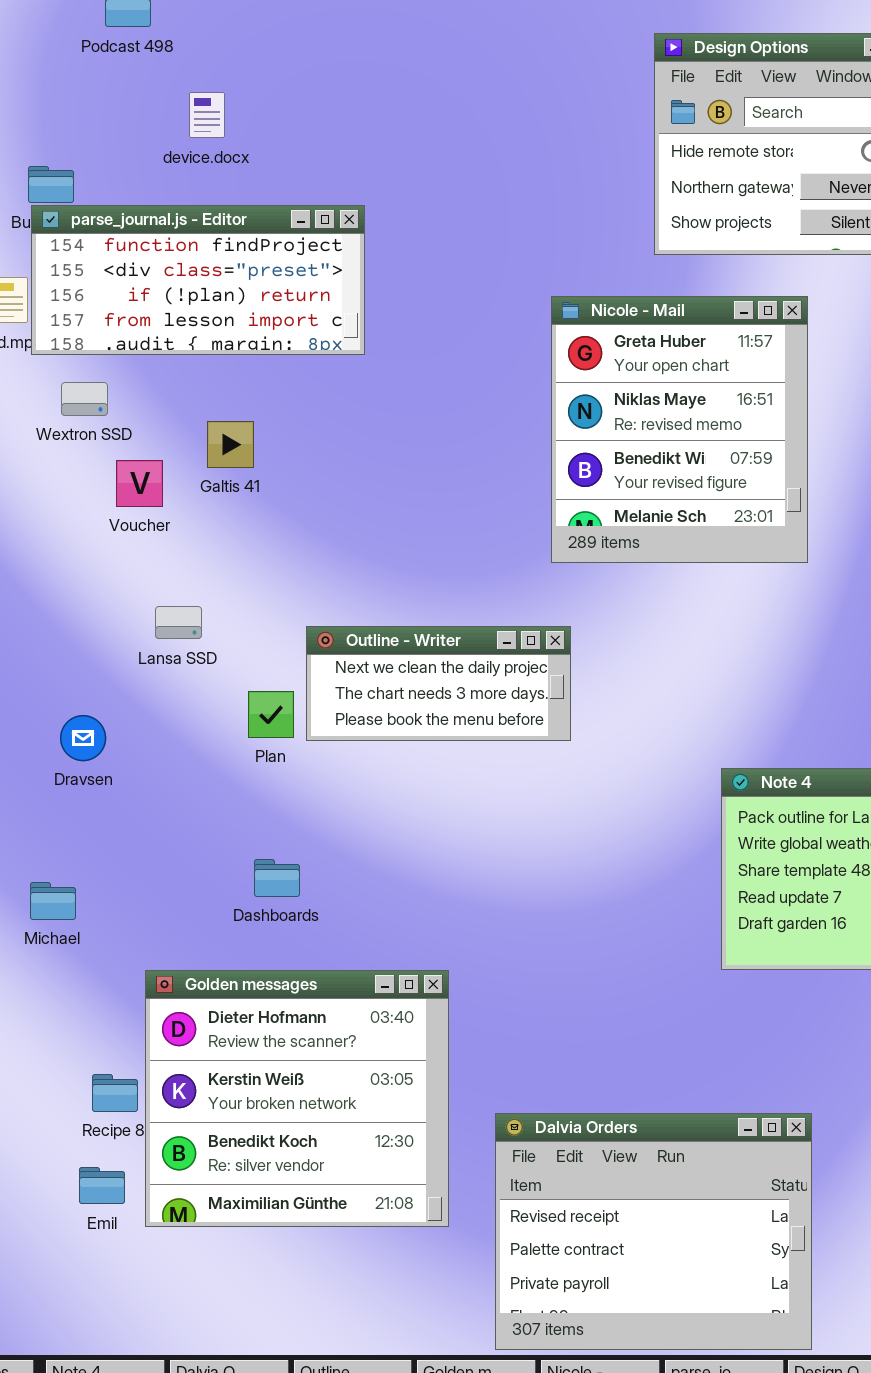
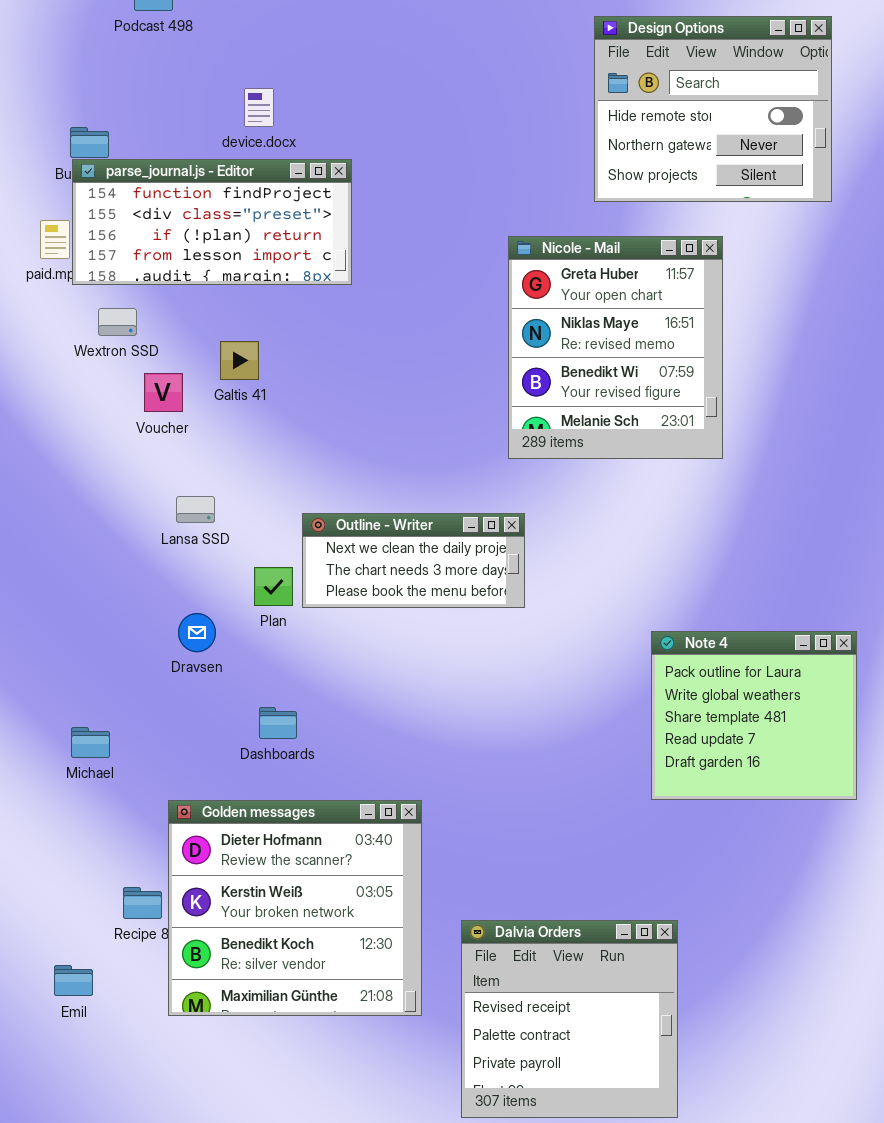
device.docx: [189,92,225,138] -> [244,88,274,127], moved
Dravsen: [60,715,106,761] -> [178,613,216,652], moved
Dalvia Orders: [495,1113,812,1350] -> [461,920,678,1118], resized
Emil: [79,1167,125,1204] -> [54,965,93,996], moved

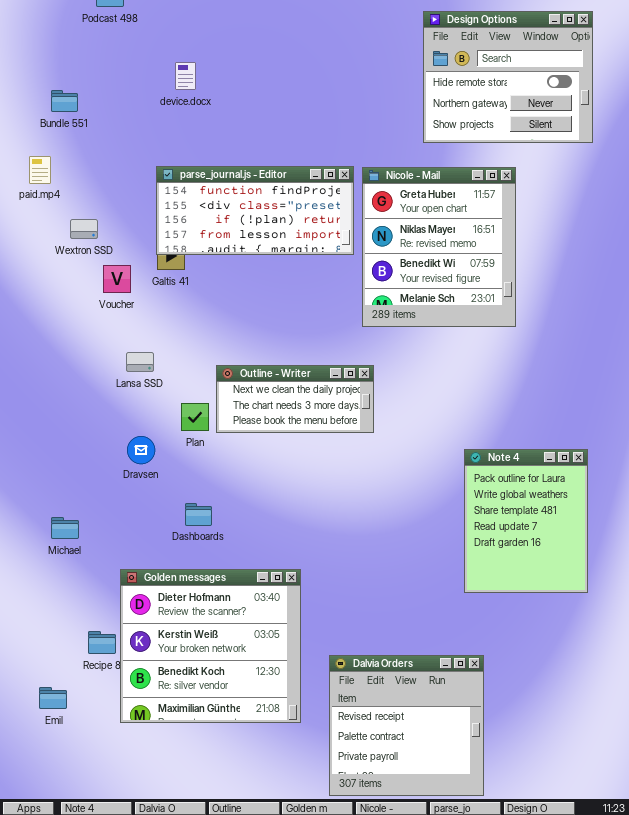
parse_journal.js - Editor: [72,159,352,285] -> [156,166,354,255], moved
Note 4: [651,631,857,800] -> [464,449,588,593], resized

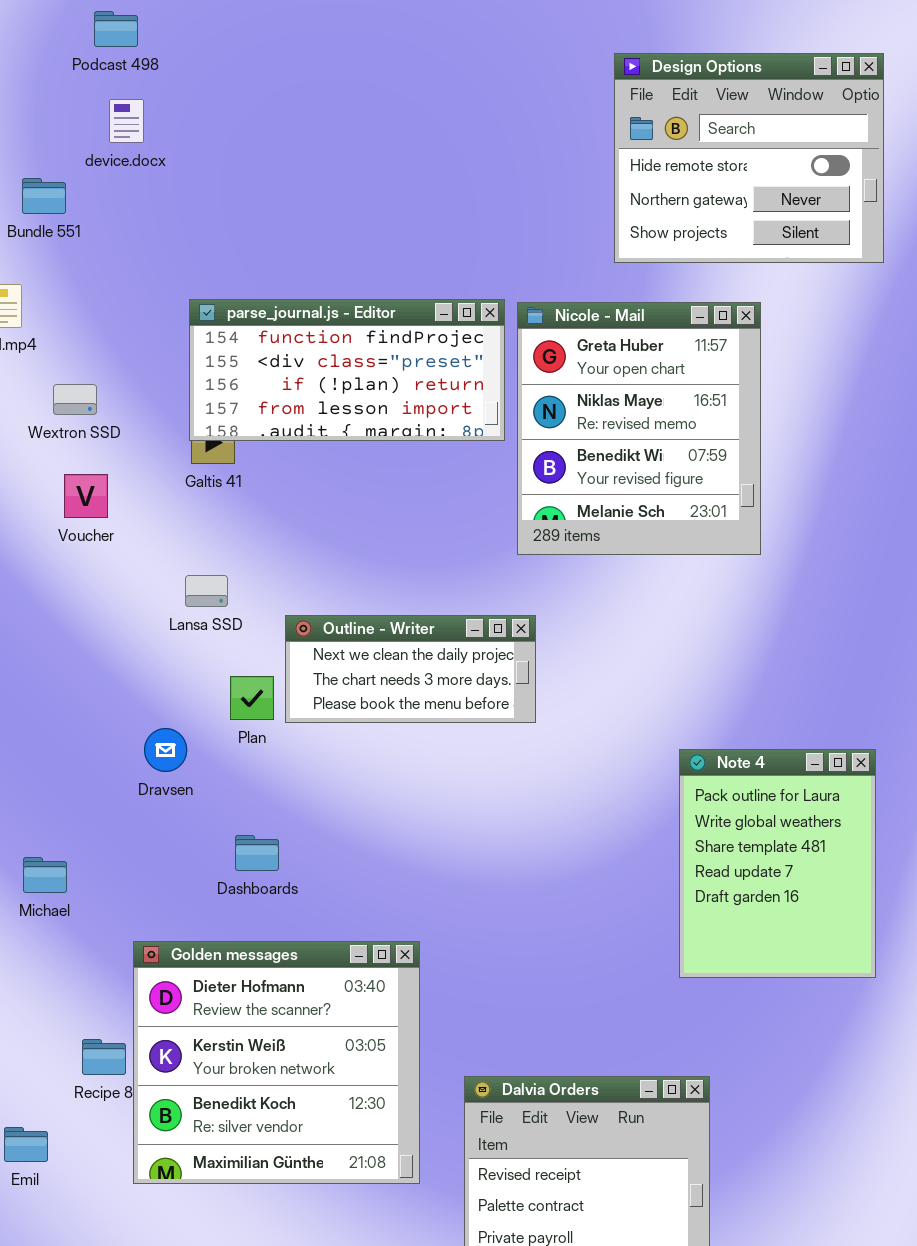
device.docx: [175,62,196,90] -> [109,99,144,143], moved
Voucher: [103,265,131,293] -> [64,474,108,518], moved
Lansa SSD: [126,352,154,372] -> [185,575,228,607], moved

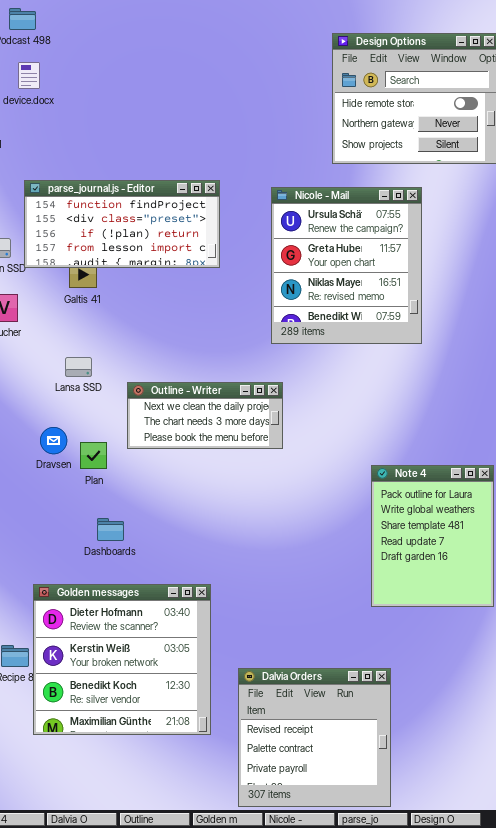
parse_journal.js - Editor: [189,299,505,441] -> [24,180,220,268], moved
Nicole - Mail: [517,302,761,555] -> [271,187,422,344], scrolled up 1 row
Plan: [230,676,274,720] -> [80,442,107,469], moved
Dravsen: [144,728,187,772] -> [40,427,67,454], moved

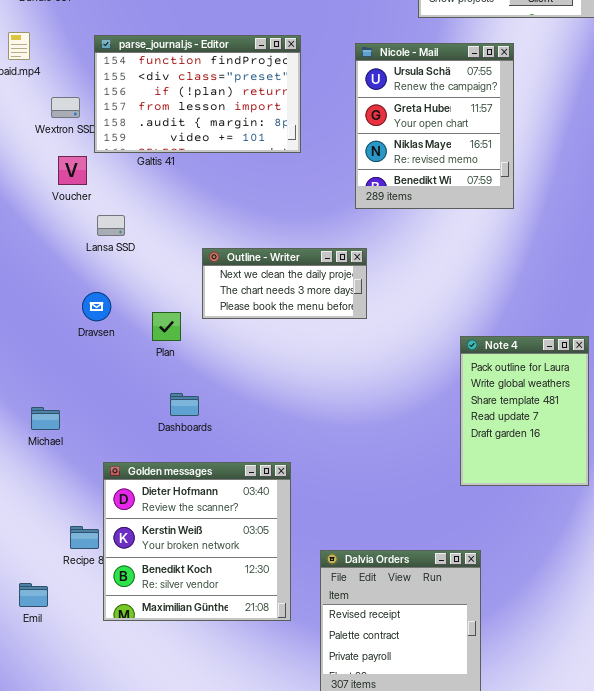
parse_journal.js - Editor: [24,180,220,268] -> [94,35,301,153], resized
Lansa SSD: [65,357,92,377] -> [97,215,125,236], moved
Dravsen: [40,427,67,454] -> [82,292,111,321], moved

